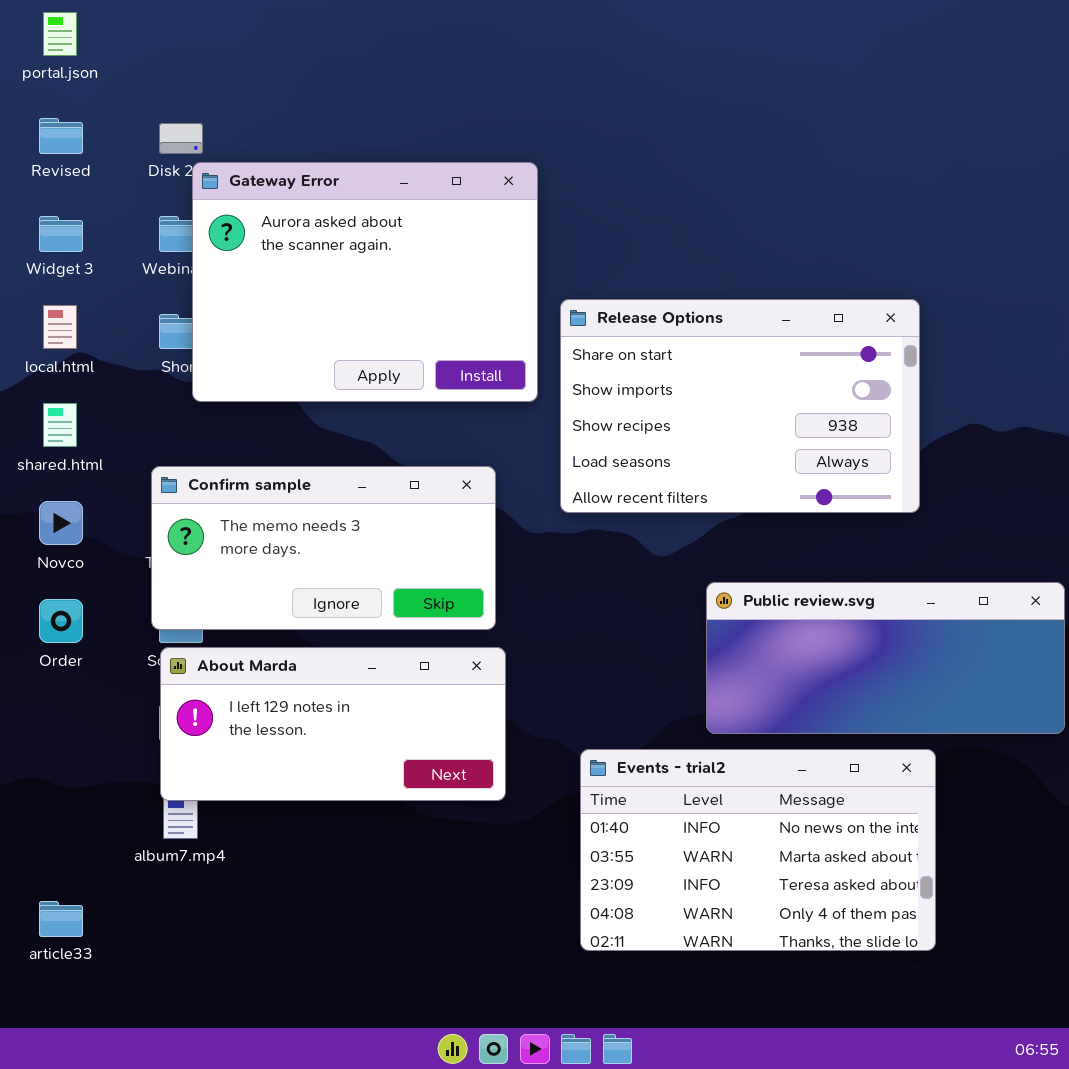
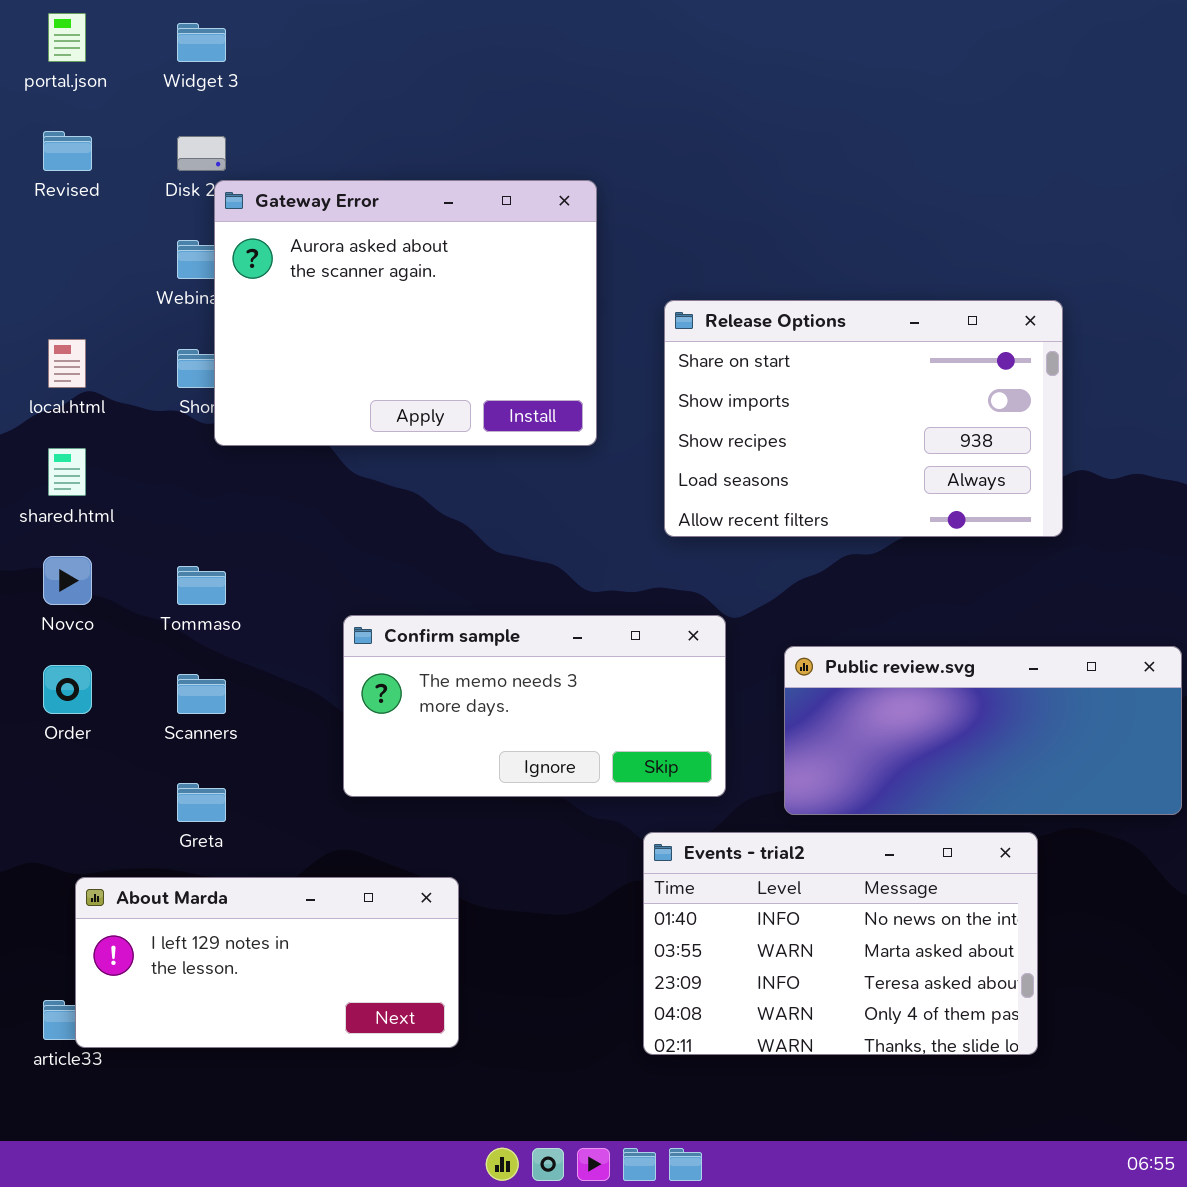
Widget 3: [39,216,83,252] -> [177,23,226,62], moved
Release Options: [560,299,920,513] -> [664,300,1063,537], moved
Confirm sample: [151,466,496,630] -> [343,615,726,797], moved
About Marda: [160,647,506,801] -> [75,877,459,1048], moved

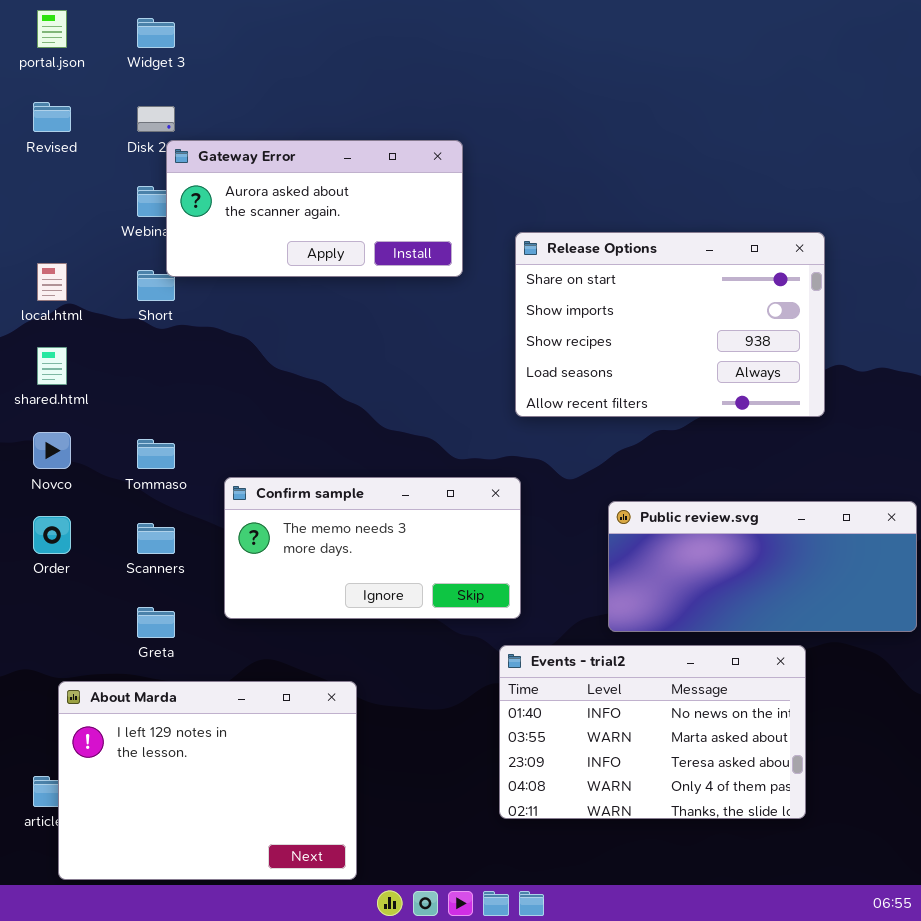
Gateway Error: [214,180,597,446] -> [166,140,463,277], resized
Confirm sample: [343,615,726,797] -> [224,477,521,619], moved
About Marda: [75,877,459,1048] -> [58,681,357,880], resized

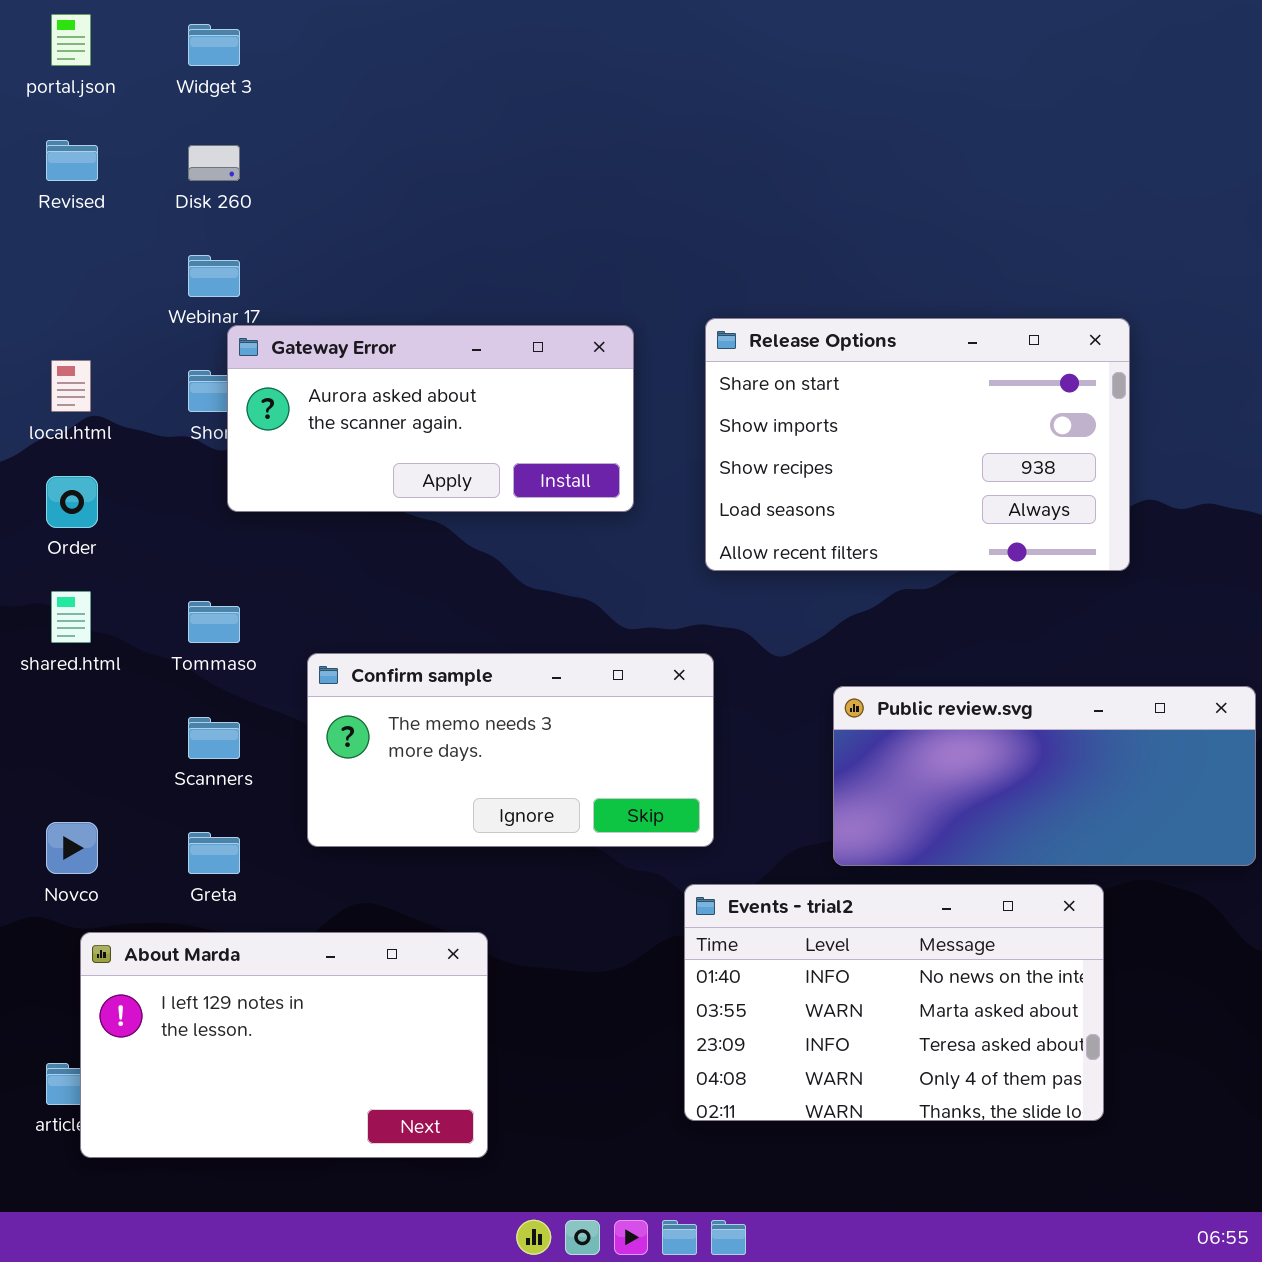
Gateway Error: [166,140,463,277] -> [227,325,634,512], moved
shared.html: [37,347,67,385] -> [51,591,91,643], moved
Novco: [33,432,71,469] -> [46,822,98,874], moved
Order: [33,516,71,554] -> [46,476,98,528], moved
About Marda: [58,681,357,880] -> [80,932,488,1158], resized

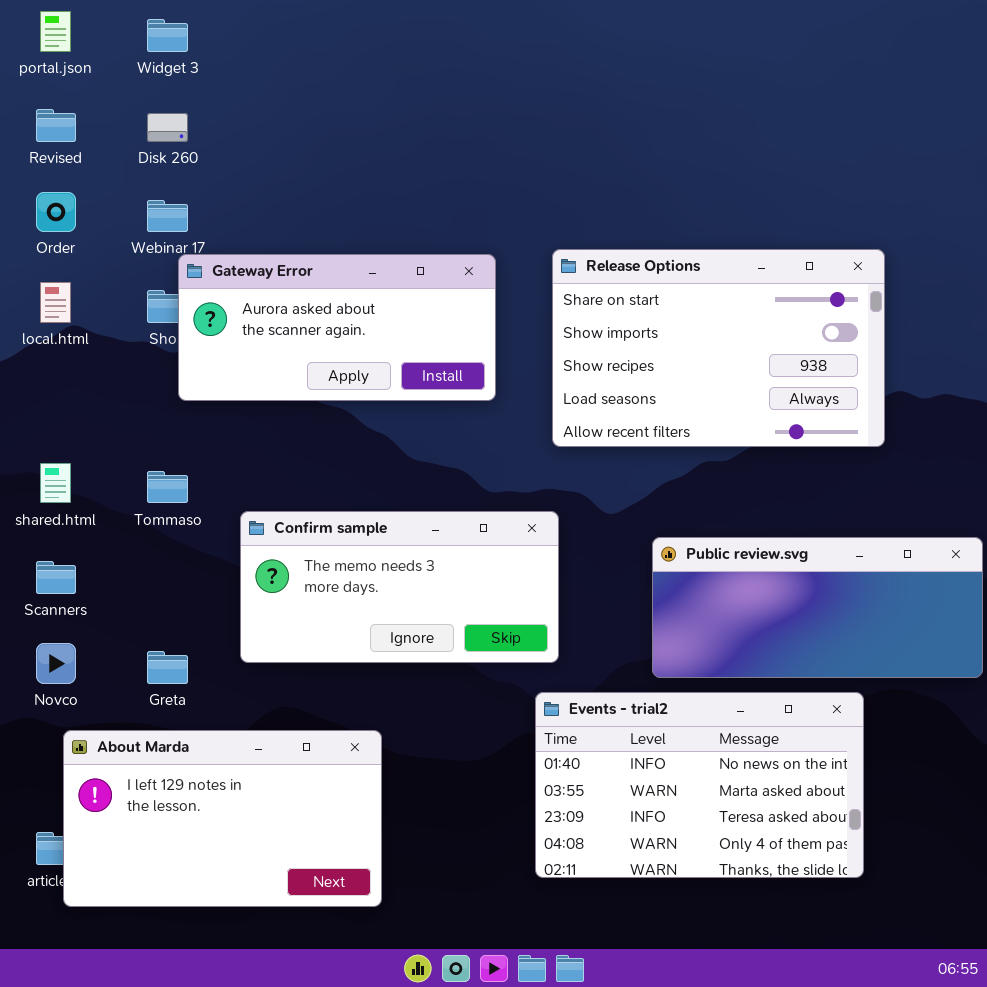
Order: [46,476,98,528] -> [36,192,76,232], moved
Scanners: [188,717,240,759] -> [36,561,76,594], moved

